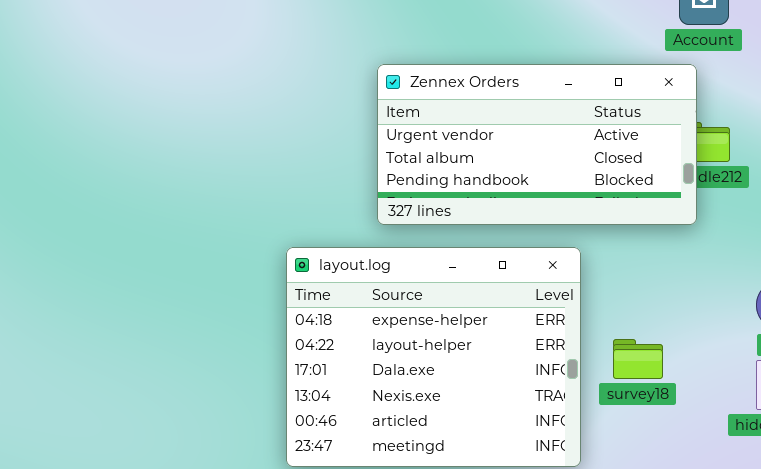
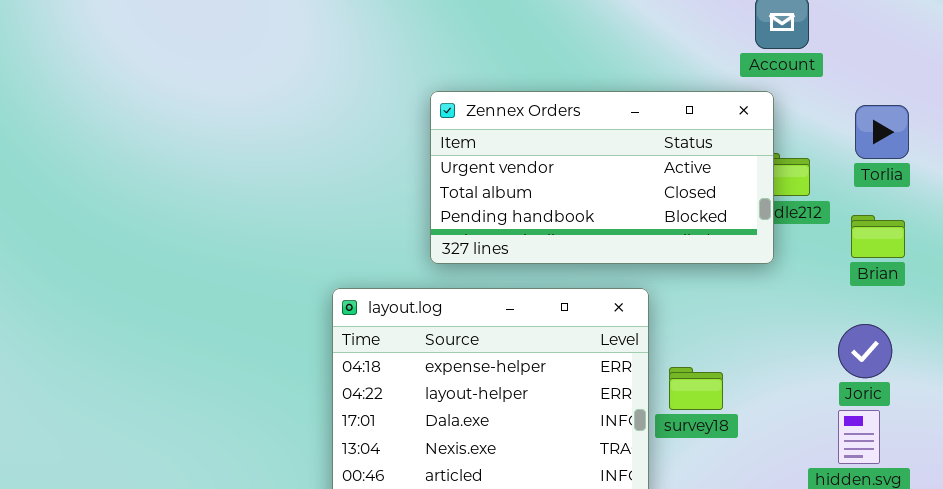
survey18: [613,339,663,379] -> [669,367,723,410], moved

